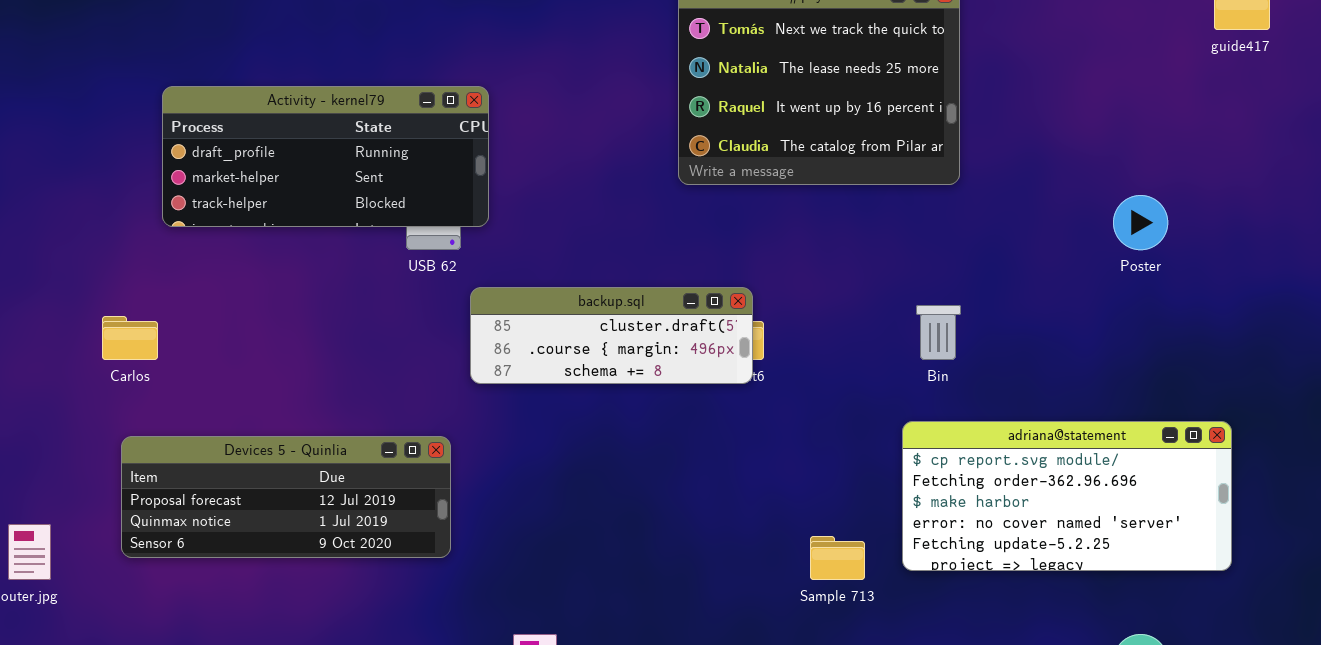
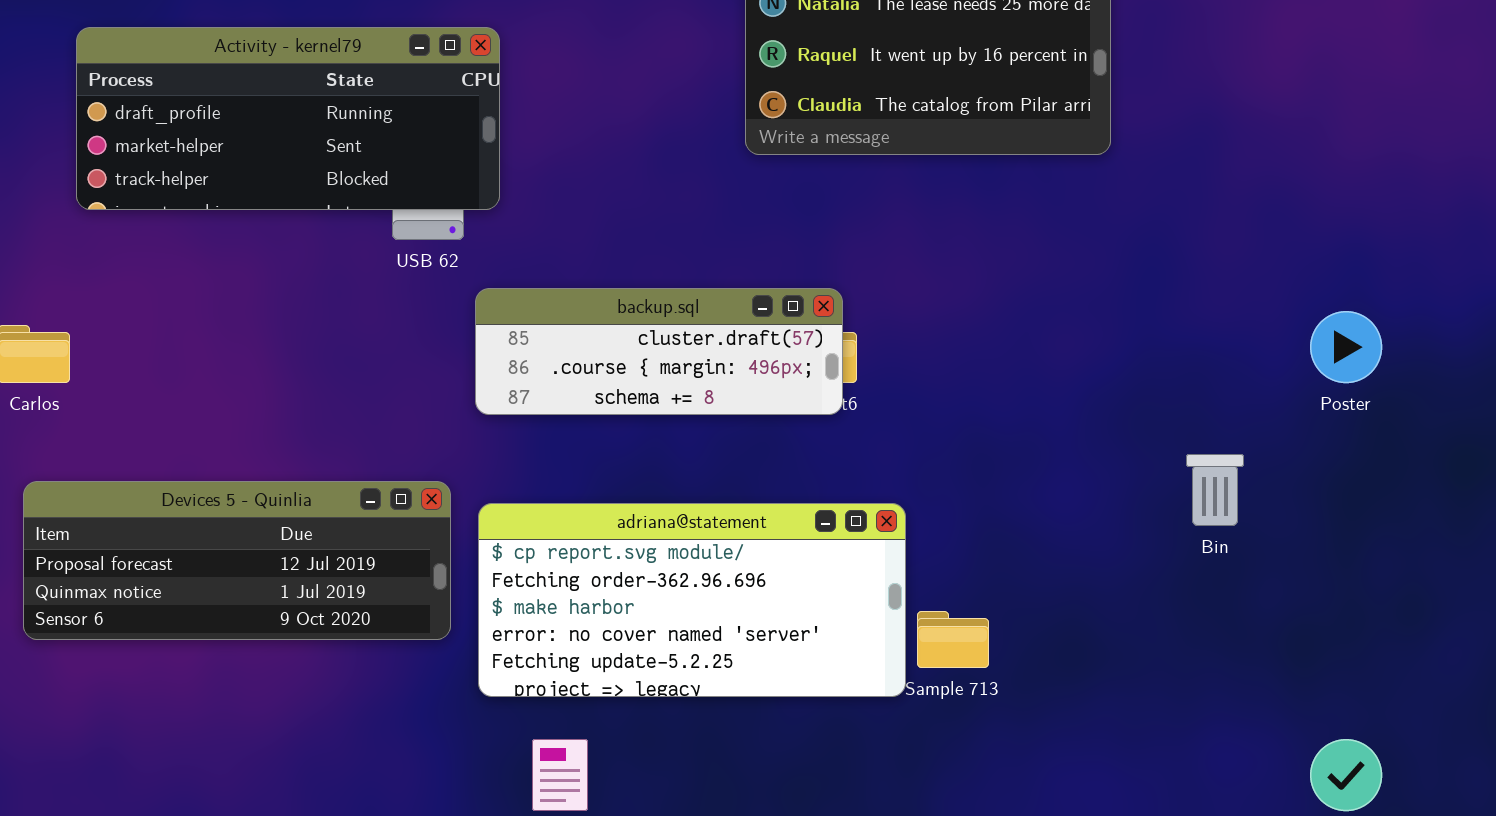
Poster: [1113,195,1168,250] -> [1310,311,1382,383], moved
Bin: [916,305,961,360] -> [1186,454,1244,526], moved
adriana@statement: [902,421,1232,571] -> [478,503,906,697], moved

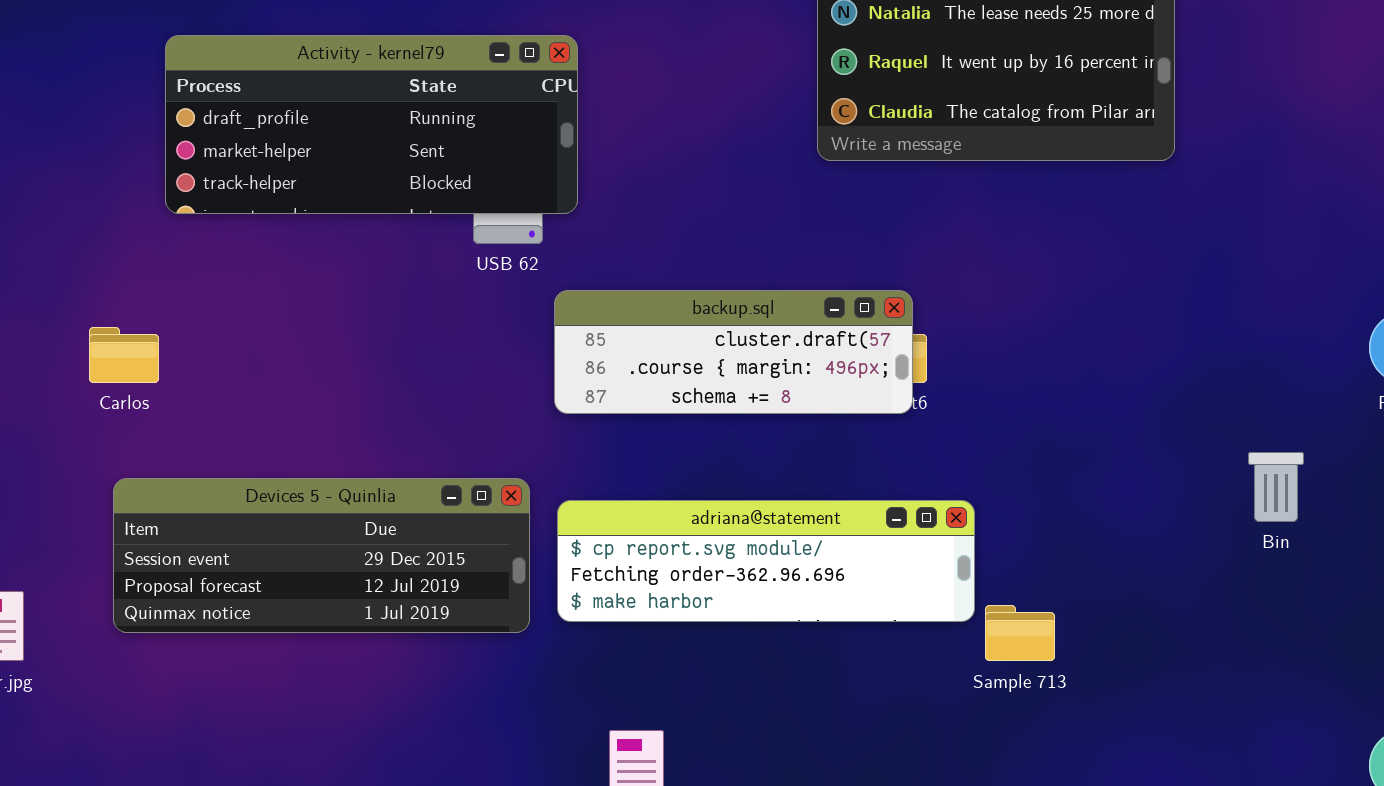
Devices 5 - Quinlia: [23,481,451,640] -> [113,478,530,633], scrolled up 1 row
adriana@statement: [478,503,906,697] -> [557,500,975,622], resized

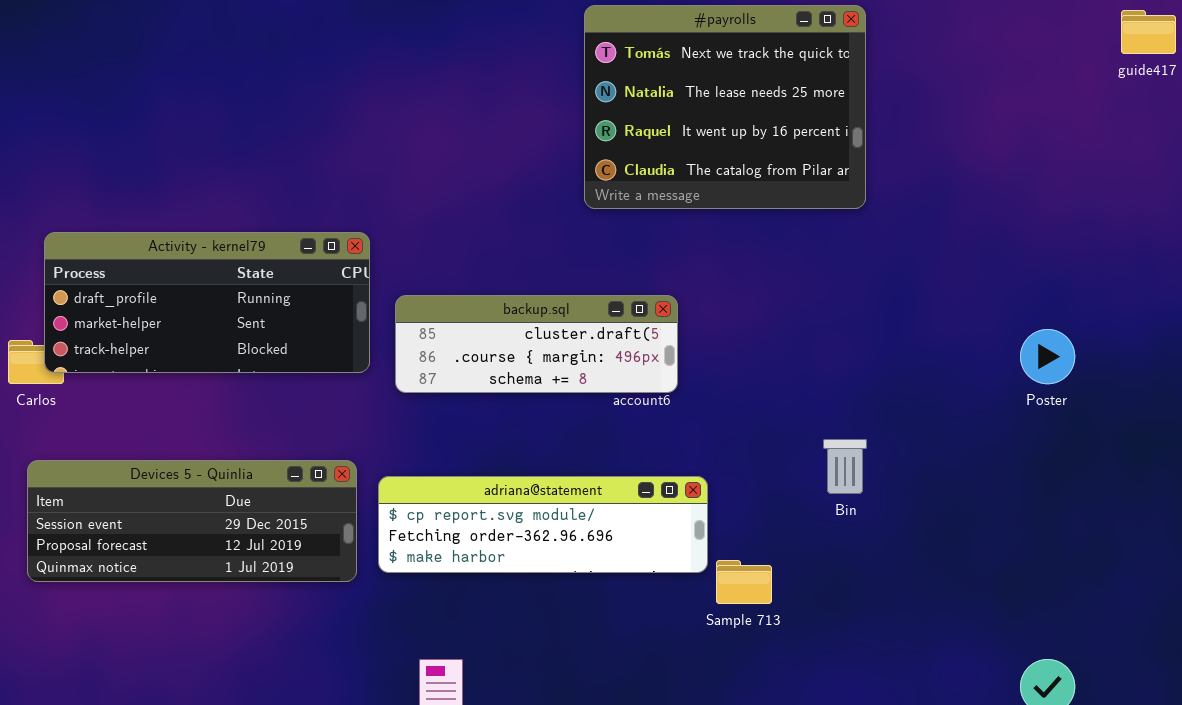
Activity - kernel79: [165,35,578,214] -> [44,232,370,373], moved
backup.sql: [554,290,913,414] -> [395,295,678,393], moved
Bin: [1248,452,1304,522] -> [823,439,867,494], moved

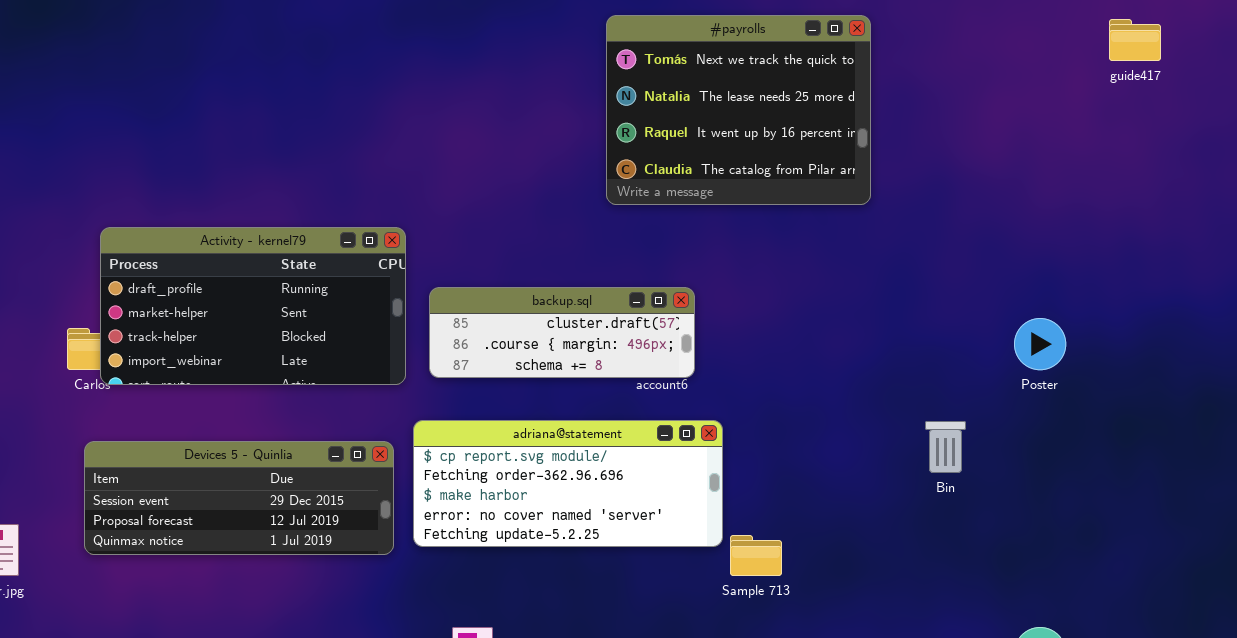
Activity - kernel79: [44,232,370,373] -> [100,227,406,385], resized
Bin: [823,439,867,494] -> [925,421,966,473], moved
adriana@statement: [378,476,708,573] -> [413,420,723,547], resized

